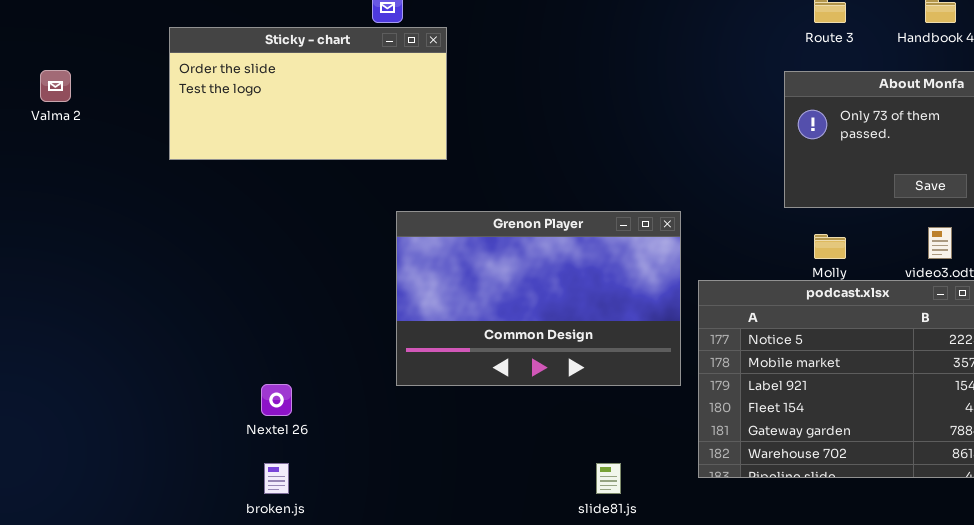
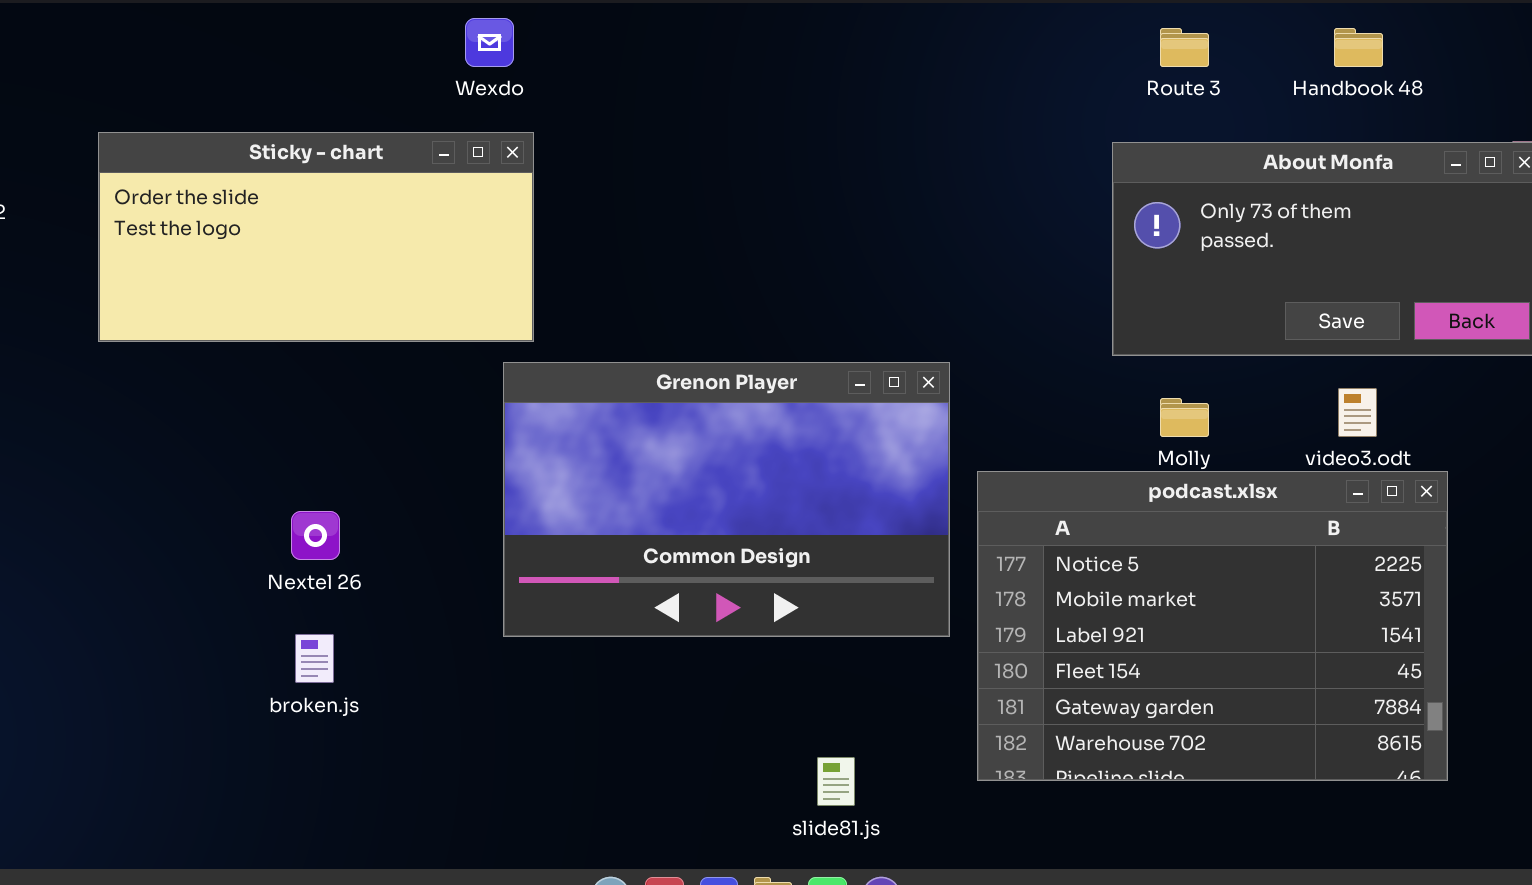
Sticky - chart: [169,27,447,160] -> [98,132,534,342], moved
Nextel 26: [261,384,292,416] -> [291,511,340,560], moved
broken.js: [264,463,289,494] -> [295,634,334,683], moved

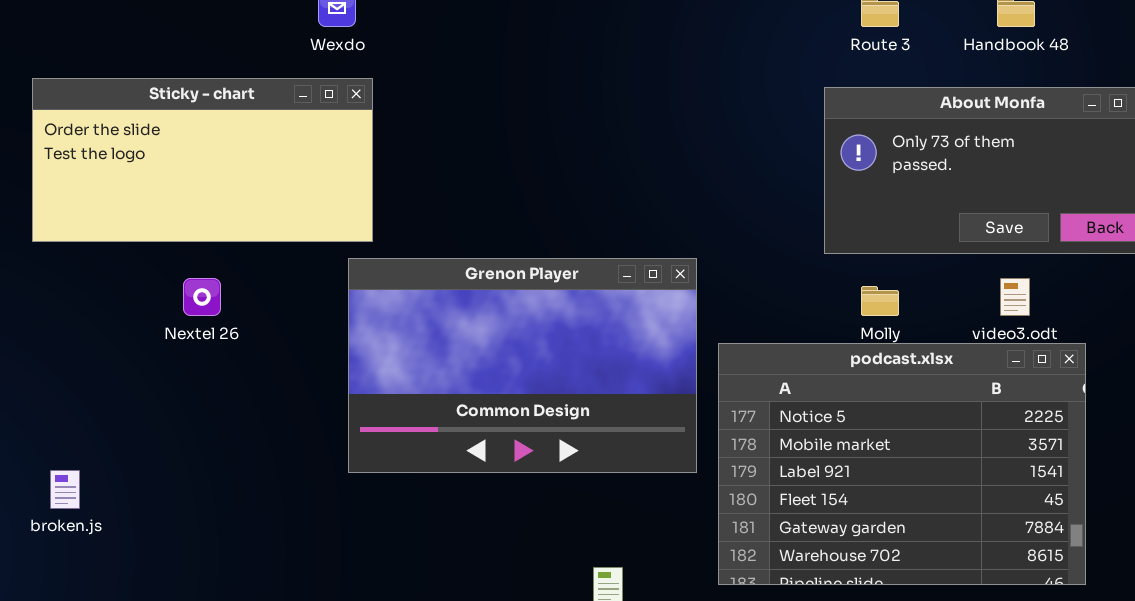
Nextel 26: [291,511,340,560] -> [183,278,221,316], moved
broken.js: [295,634,334,683] -> [50,470,80,509], moved

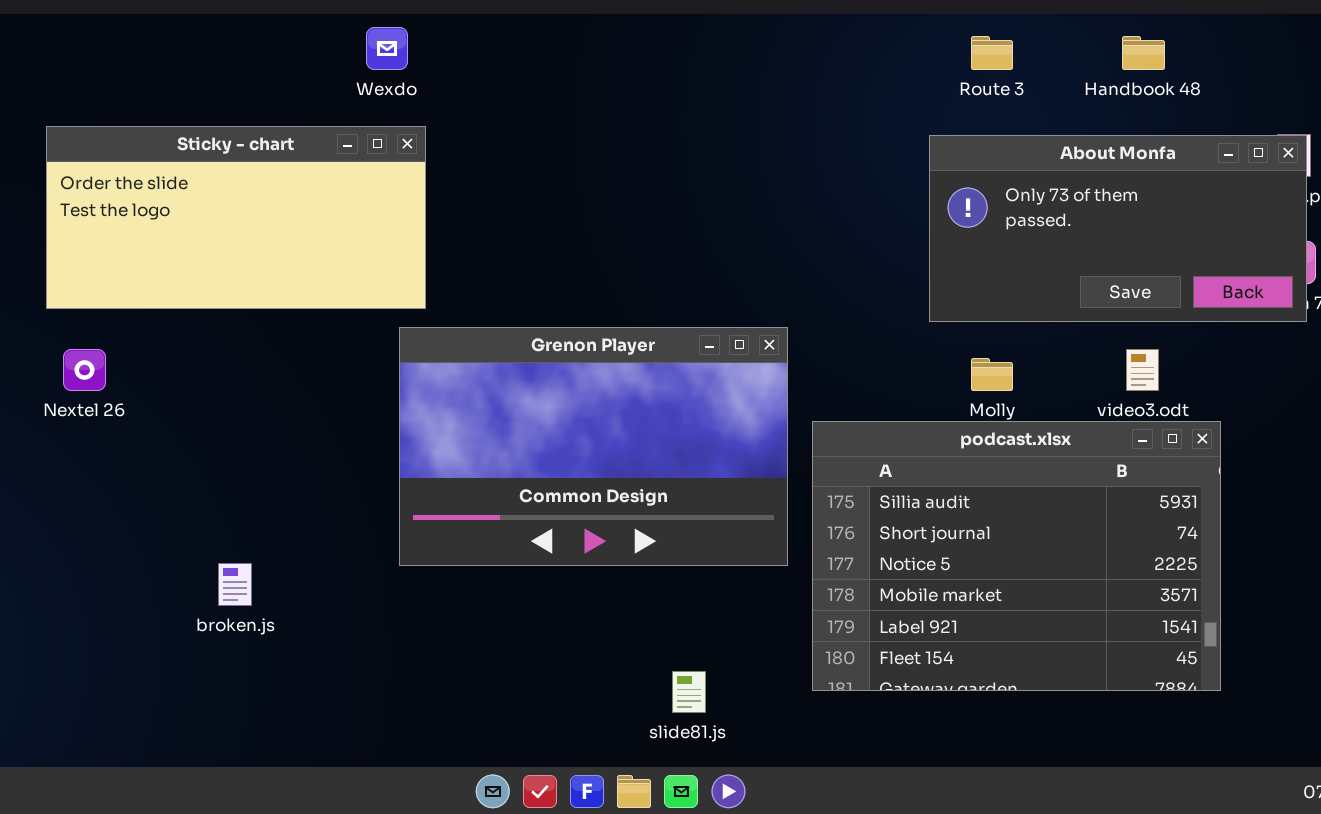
Nextel 26: [183,278,221,316] -> [63,349,106,391], moved
podcast.xlsx: [718,343,1086,585] -> [812,421,1221,691], scrolled up 2 rows
broken.js: [50,470,80,509] -> [218,563,252,606], moved

